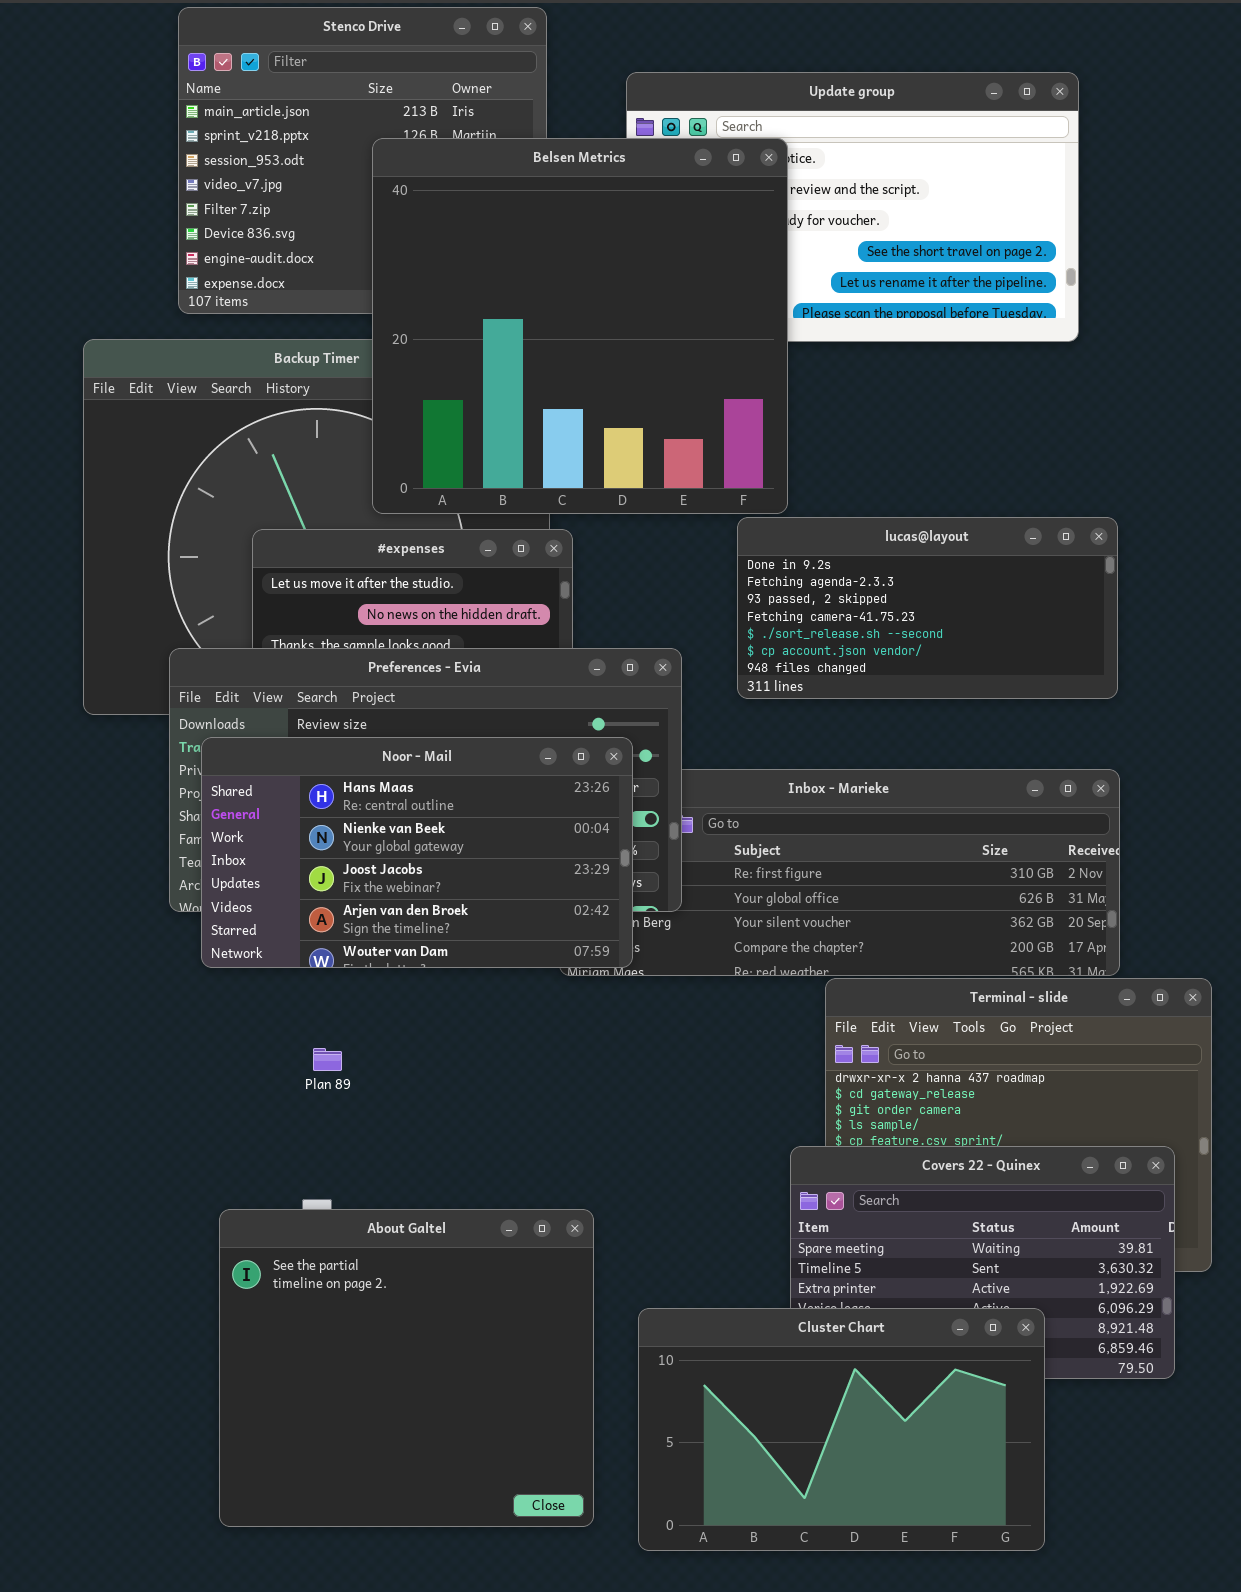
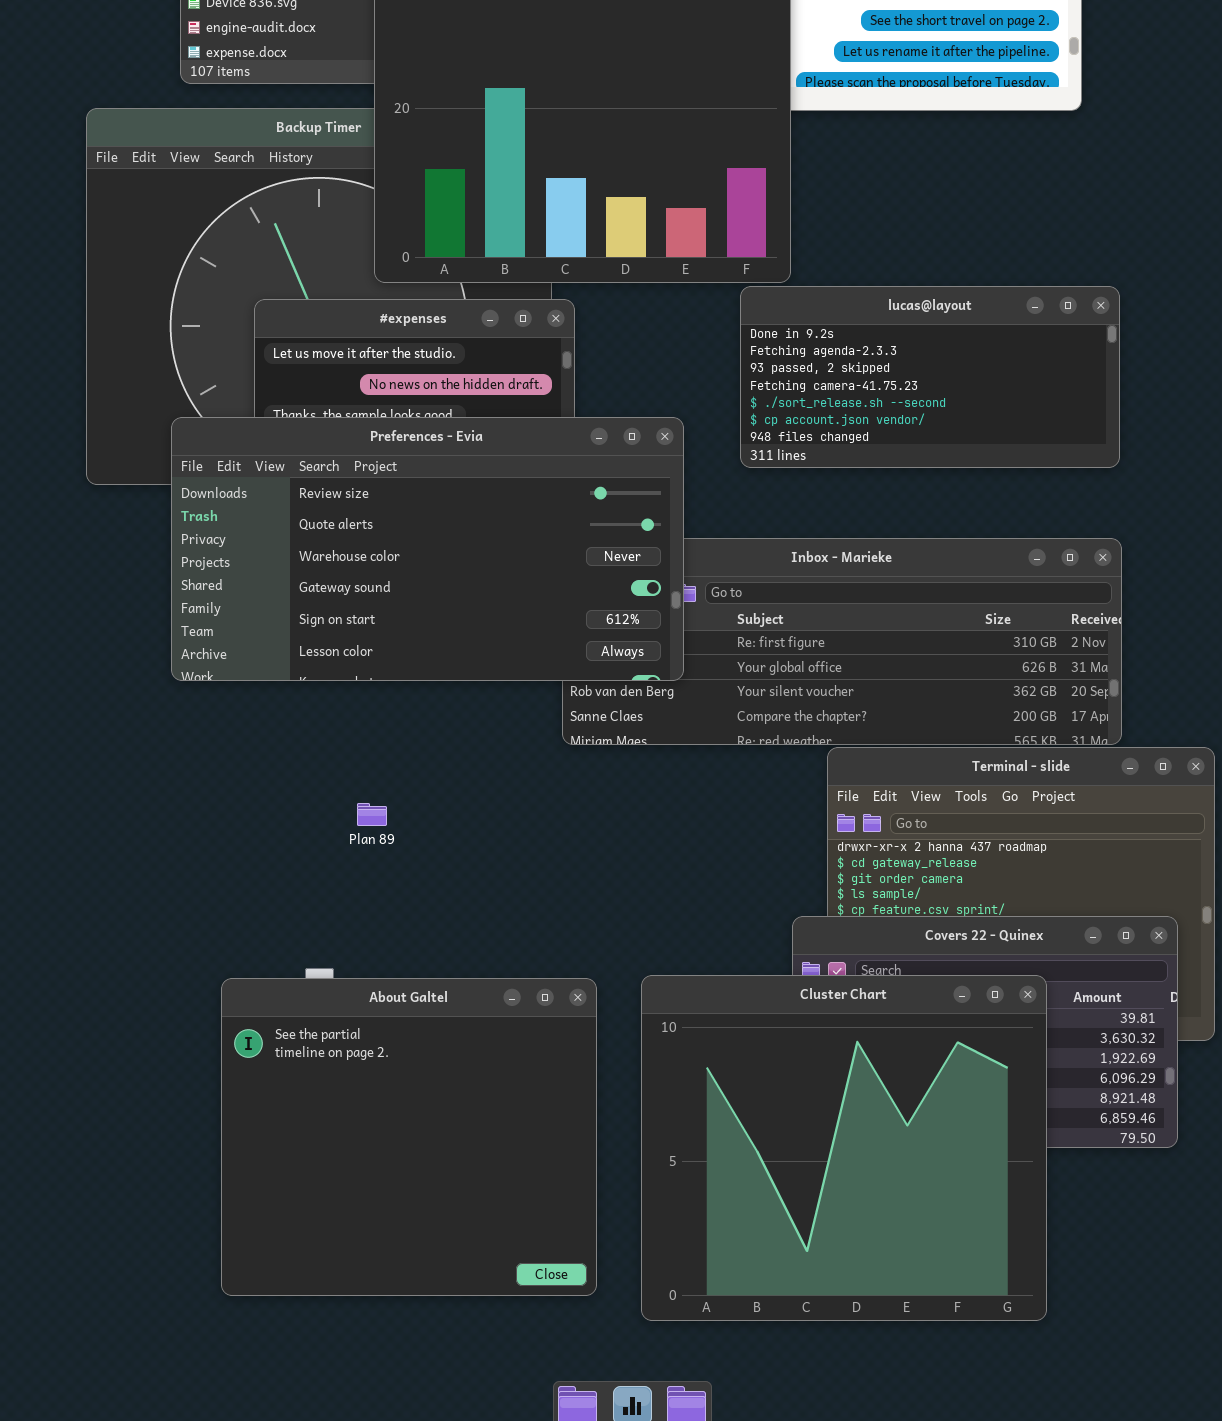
Noor - Mail: [201,737,633,968] -> none, closed
Plan 89: [313,1048,342,1071] -> [357,803,387,826], moved
Cluster Chart: [638,1308,1045,1551] -> [641,975,1047,1321], resized

